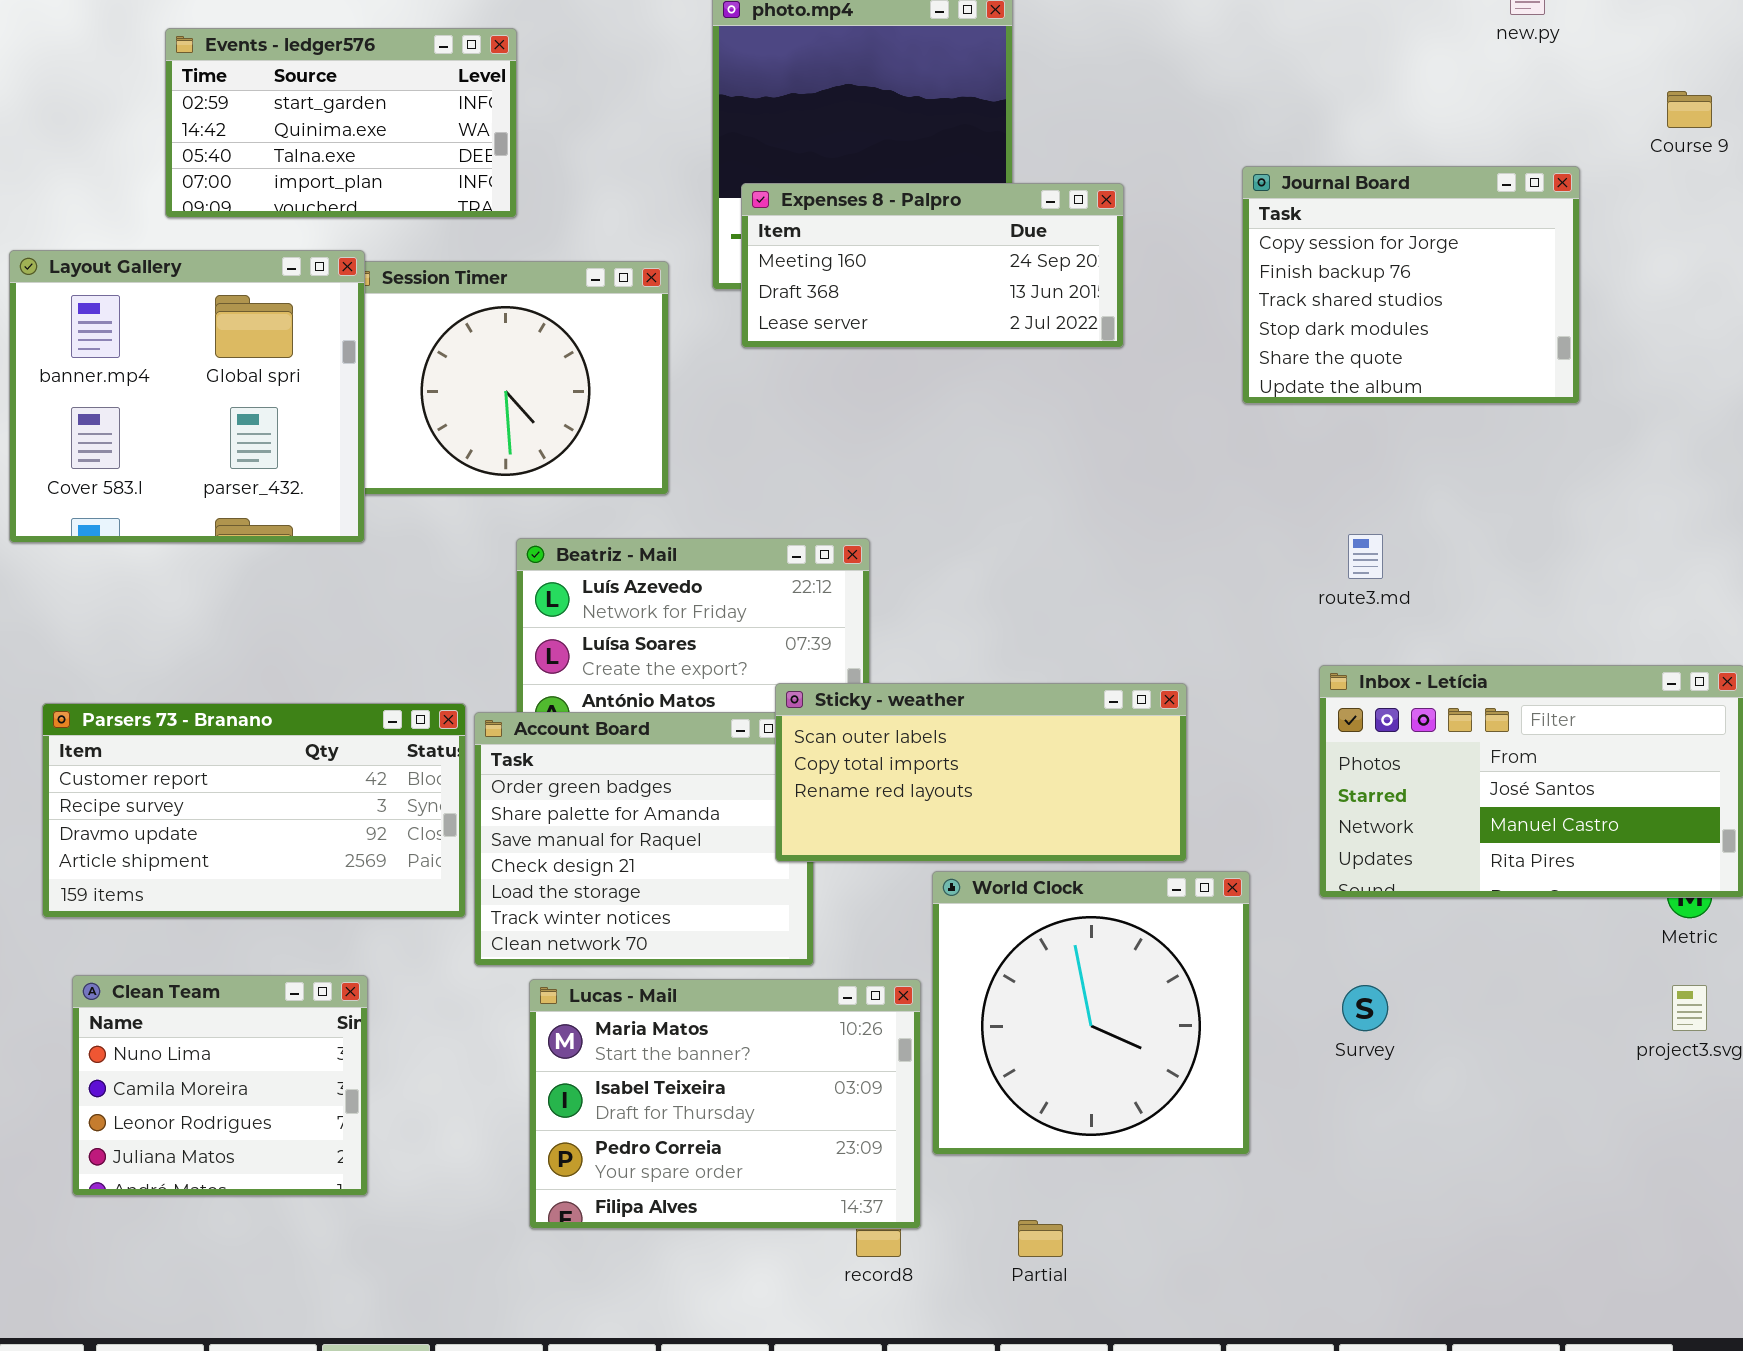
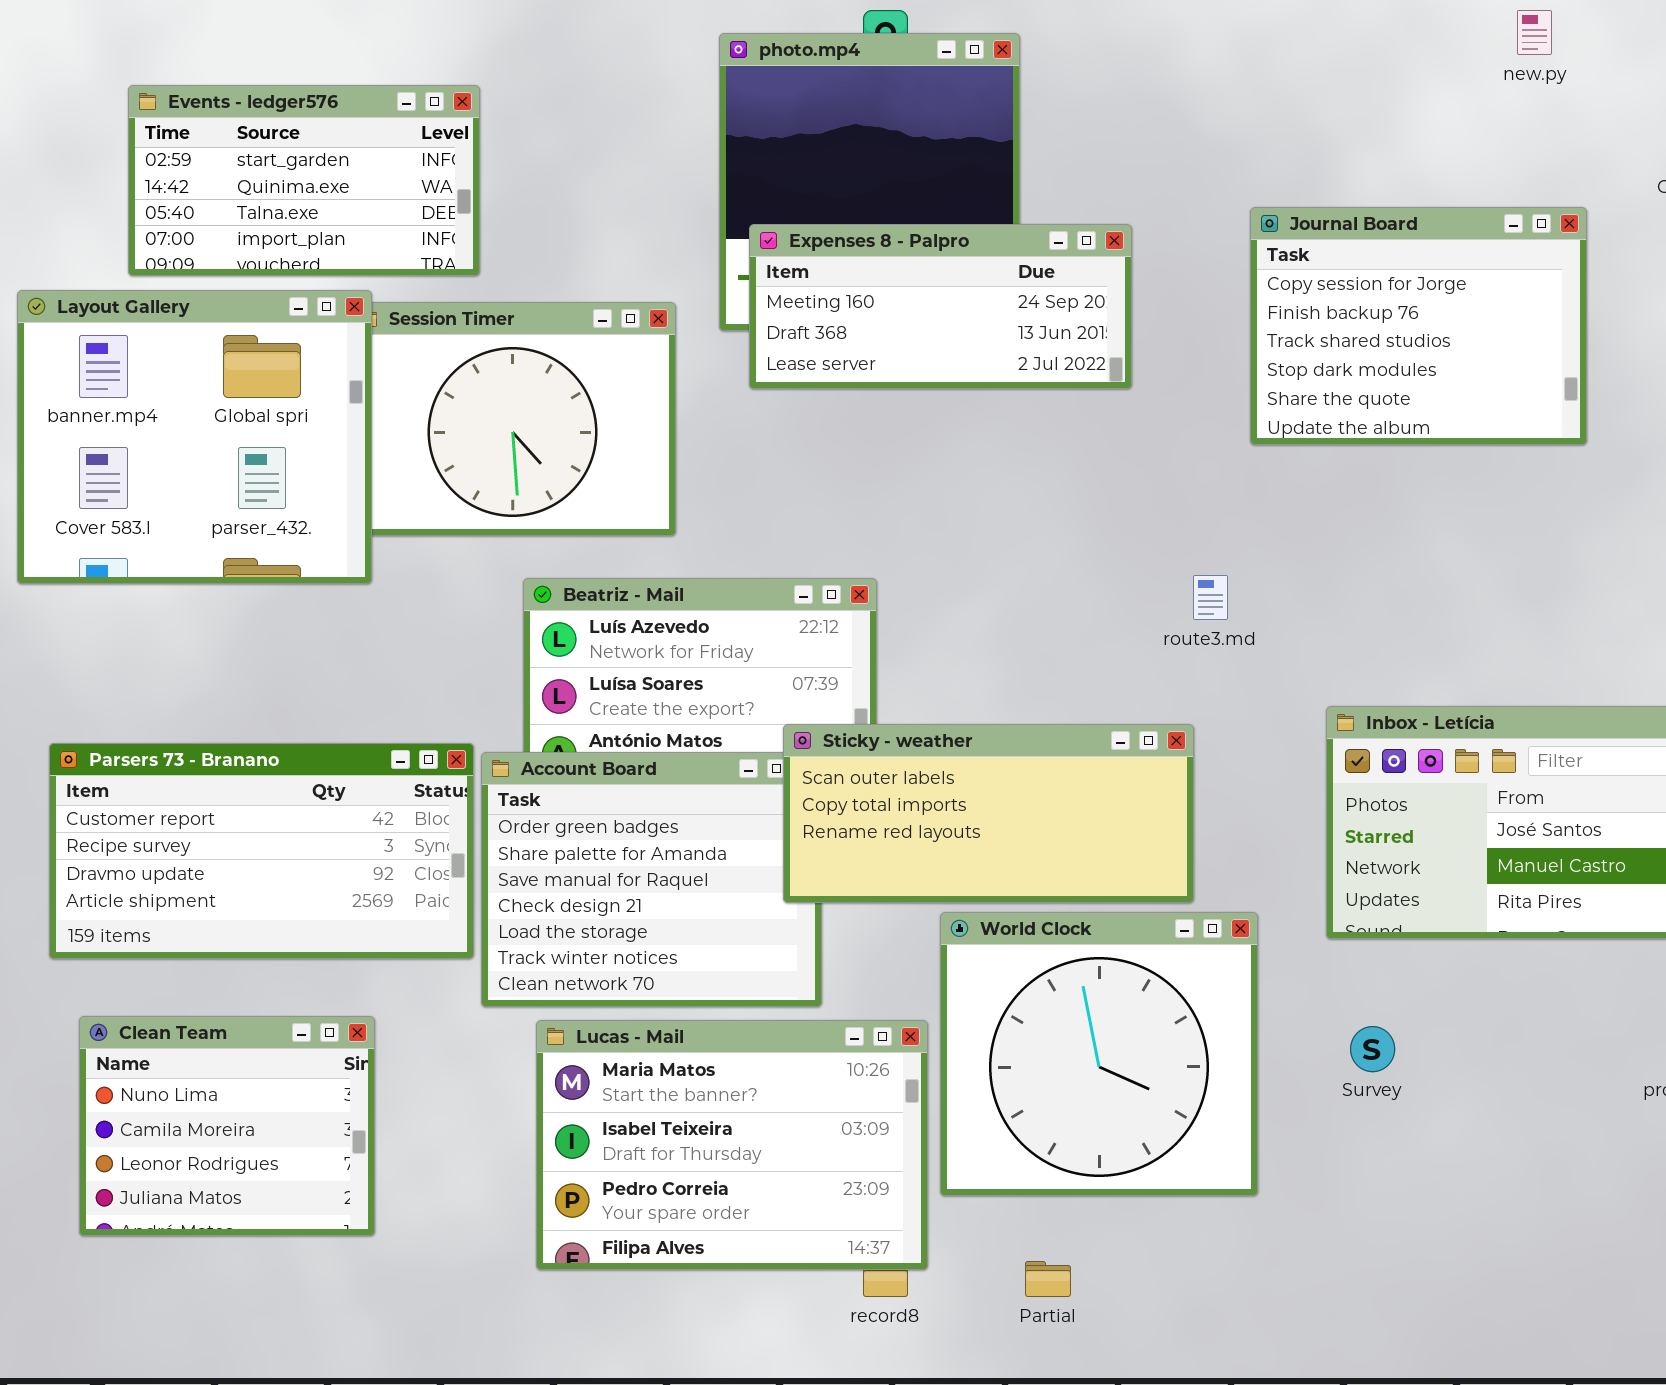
Events - ledger576: [165,28,517,218] -> [128,85,480,276], moved
route3.md: [1348,534,1383,579] -> [1193,575,1228,620], moved

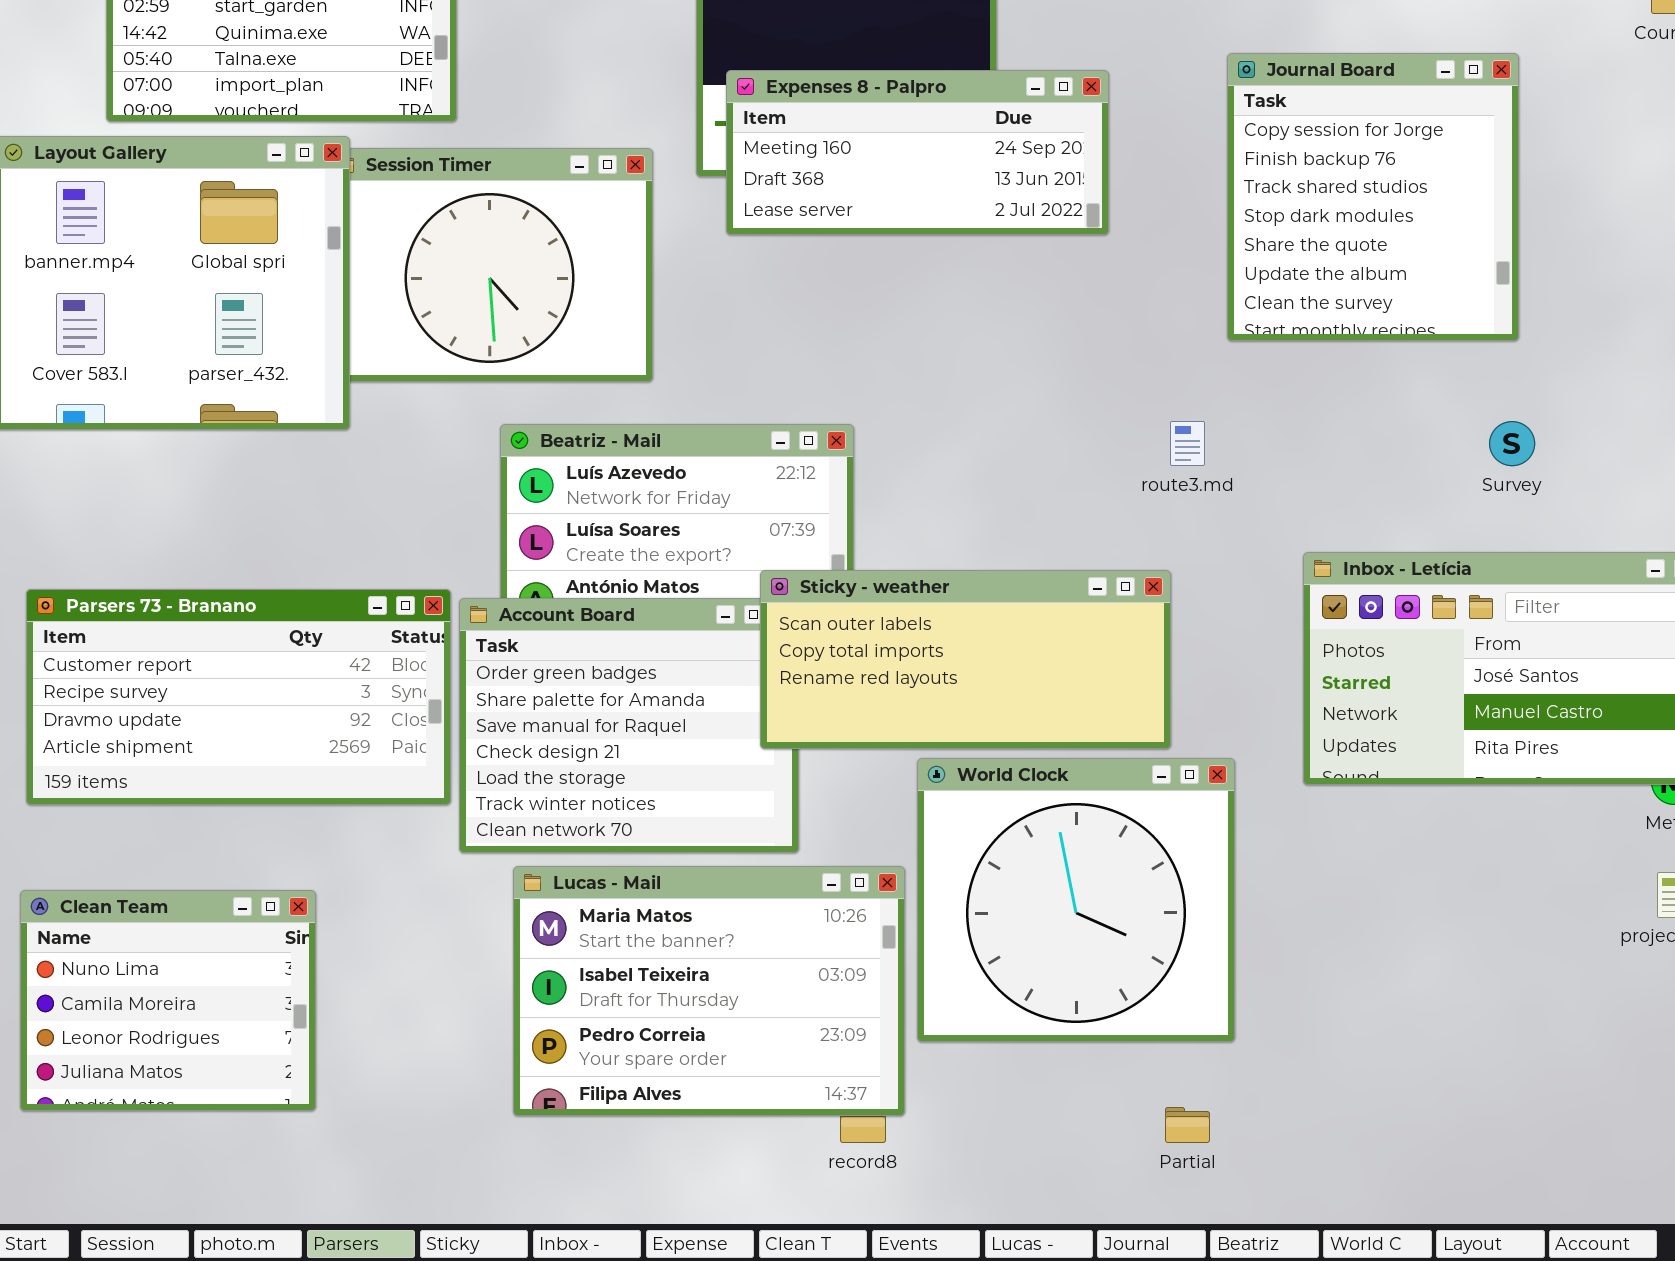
Journal Board: [1250,207,1587,445] -> [1227,53,1519,341], resized
Clean Team: [79,1016,375,1236] -> [20,890,316,1111], moved
Survey: [1350,1026,1395,1072] -> [1489,421,1535,466], moved
Partial: [1025,1261,1071,1297] -> [1165,1107,1210,1143], moved

